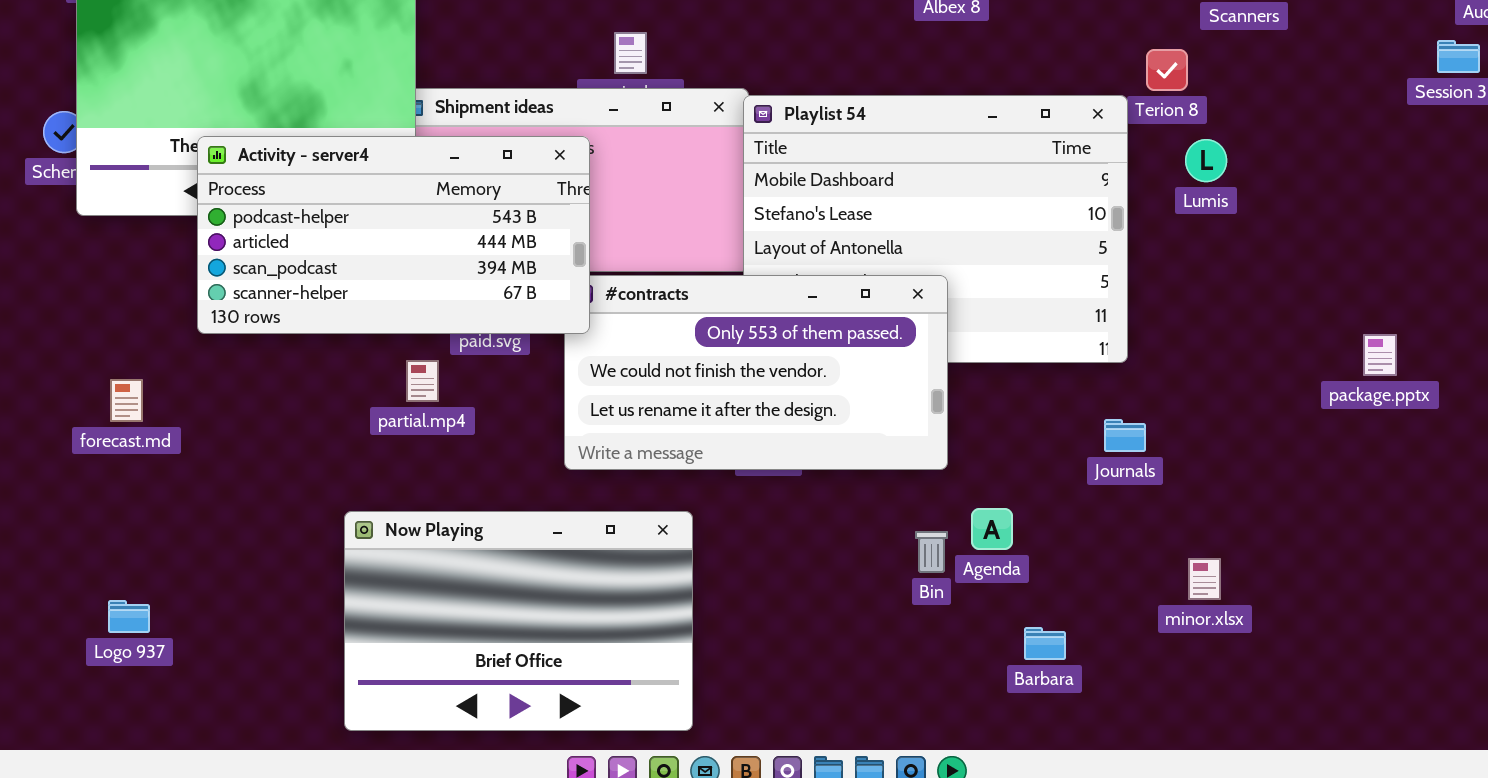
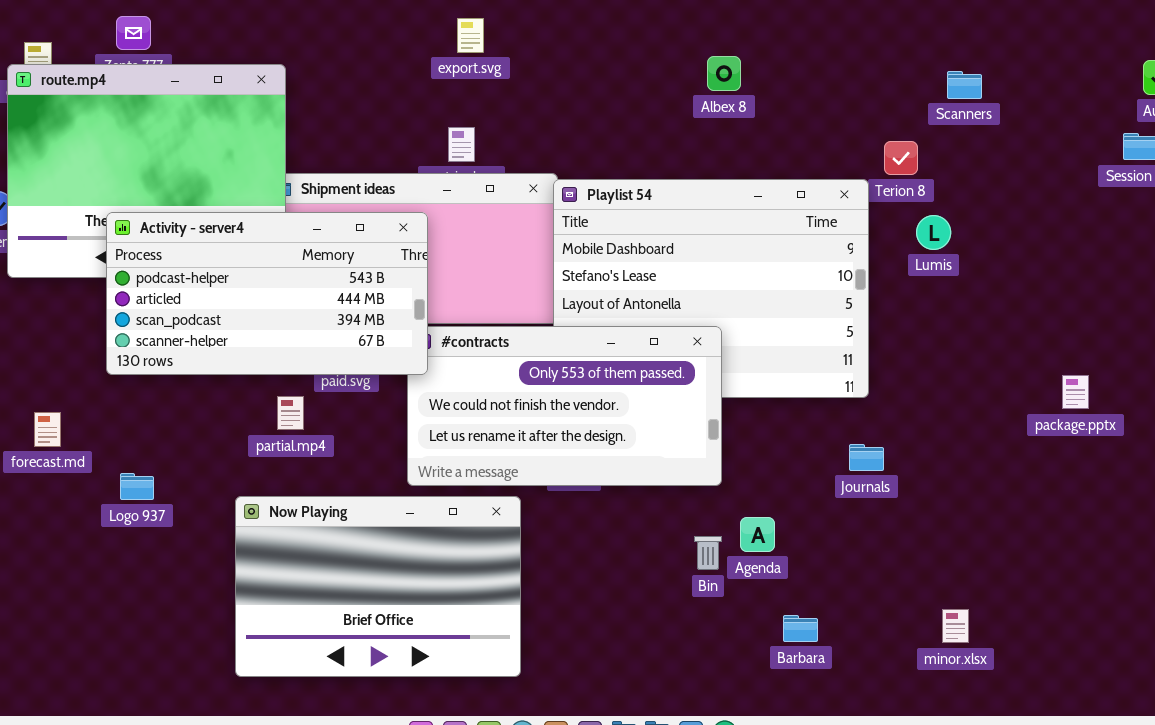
Now Playing: [344,511,693,731] -> [235,496,521,677], moved
minor.xlsx: [1188,558,1221,600] -> [942,609,969,643], moved
Logo 937: [108,600,150,633] -> [120,473,154,500], moved

